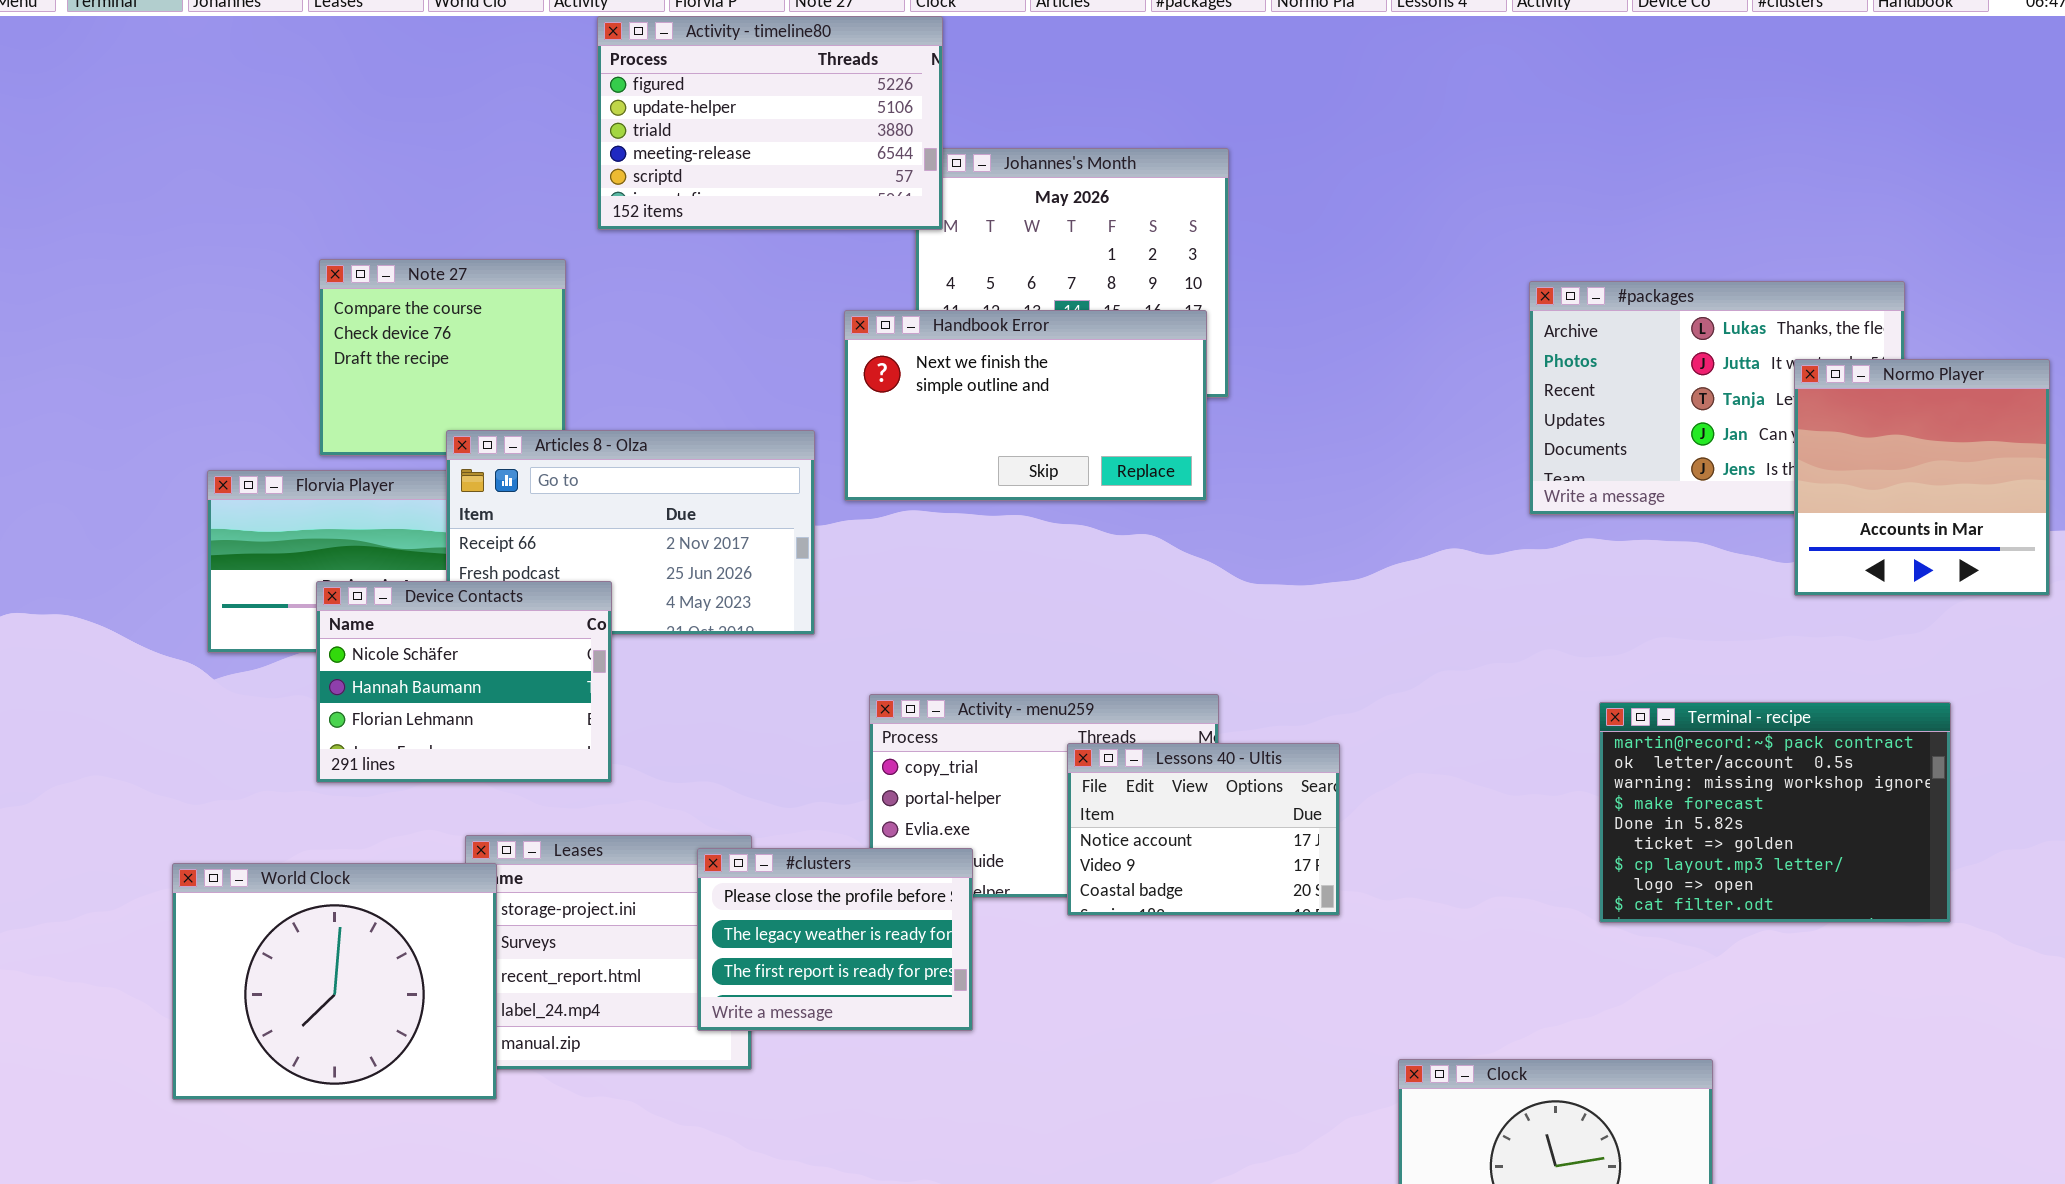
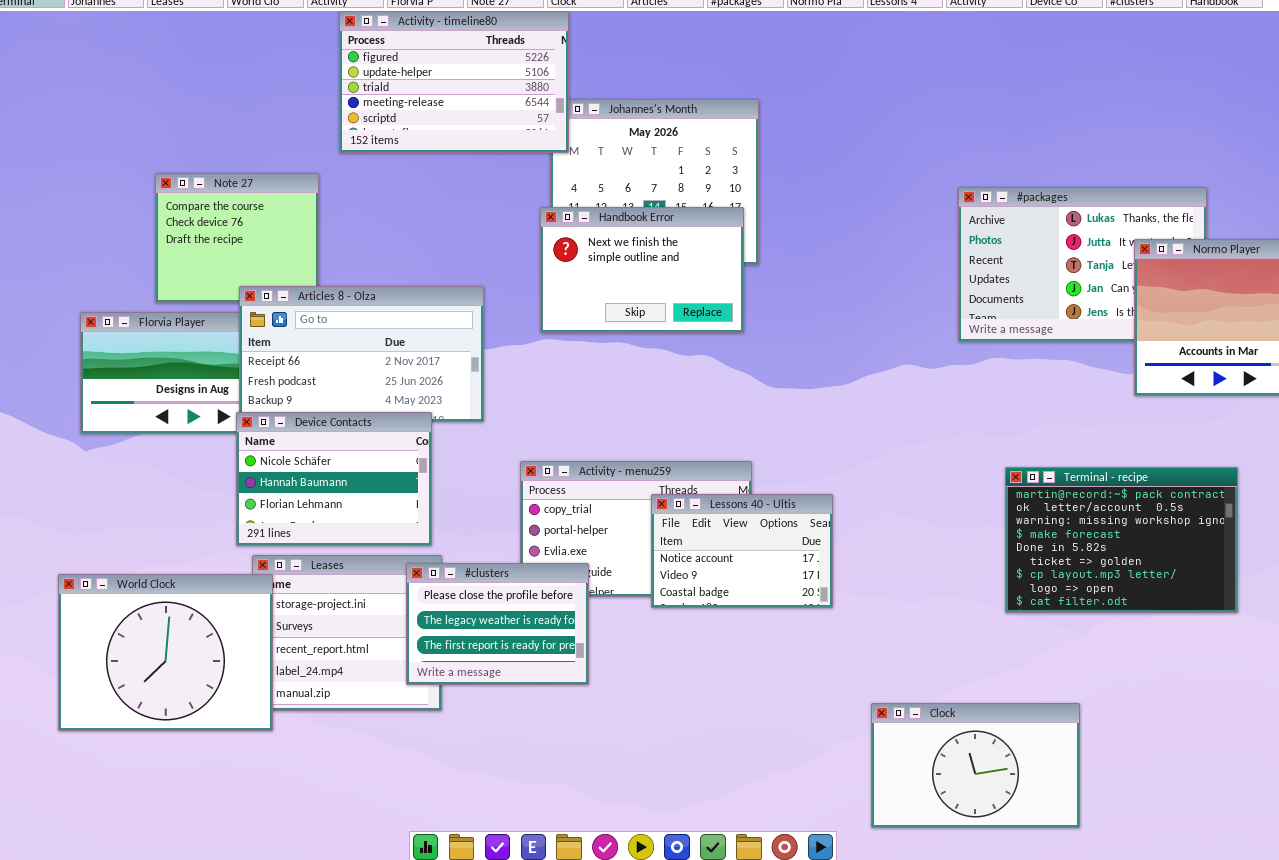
Handbook Error: [844,310,1207,501] -> [540,207,744,333], resized
Device Contacts: [316,581,612,783] -> [236,412,432,546], moved

